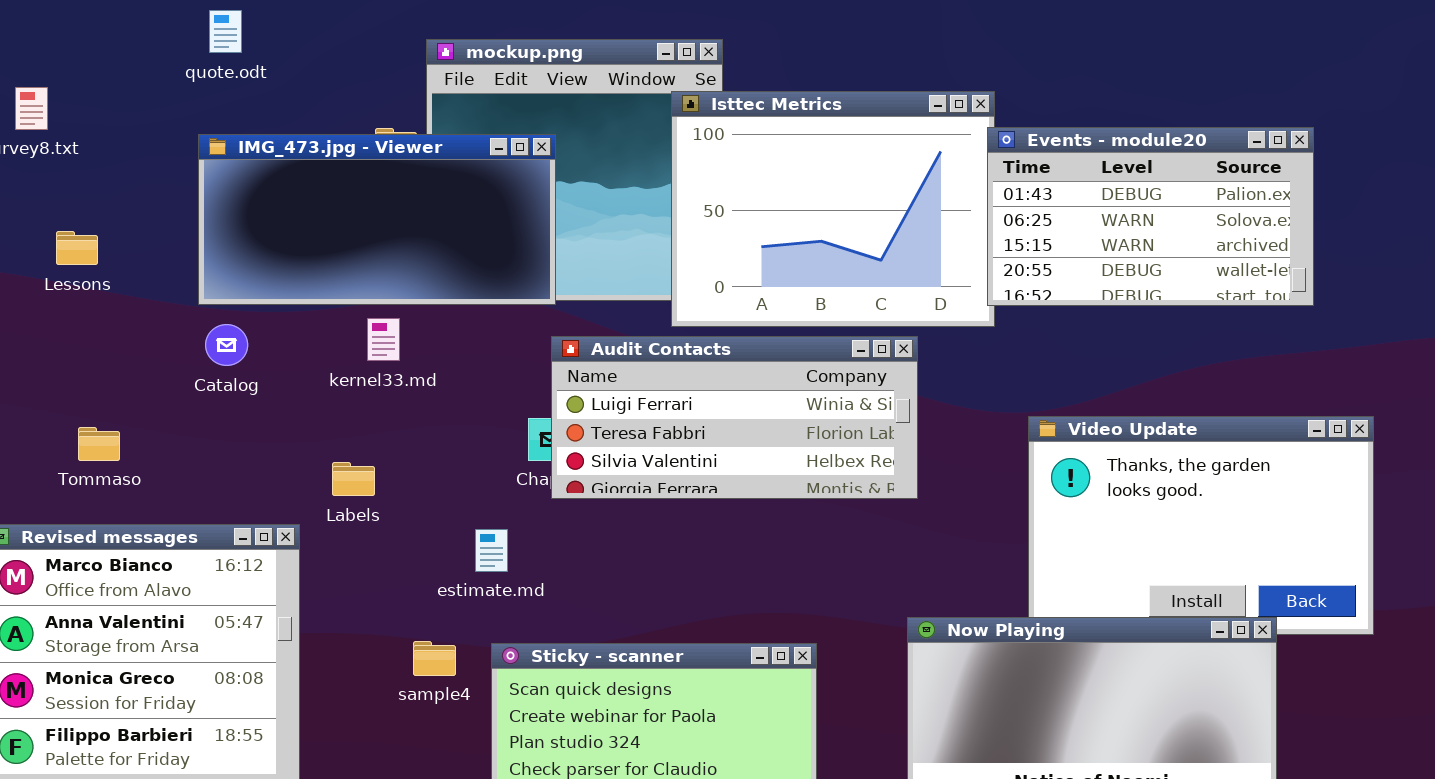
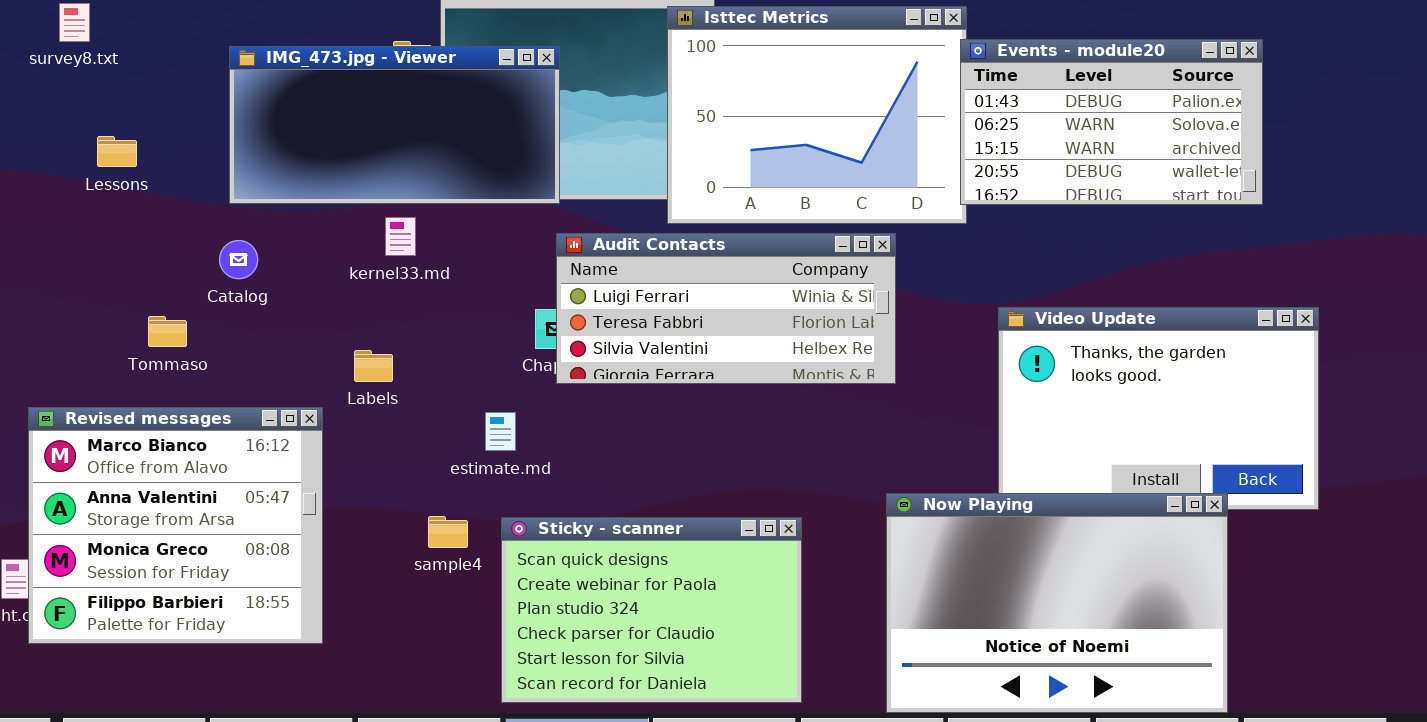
Catalog: [205,324,248,366] -> [219,240,258,279], moved
Tommaso: [78,427,120,461] -> [148,316,187,347], moved

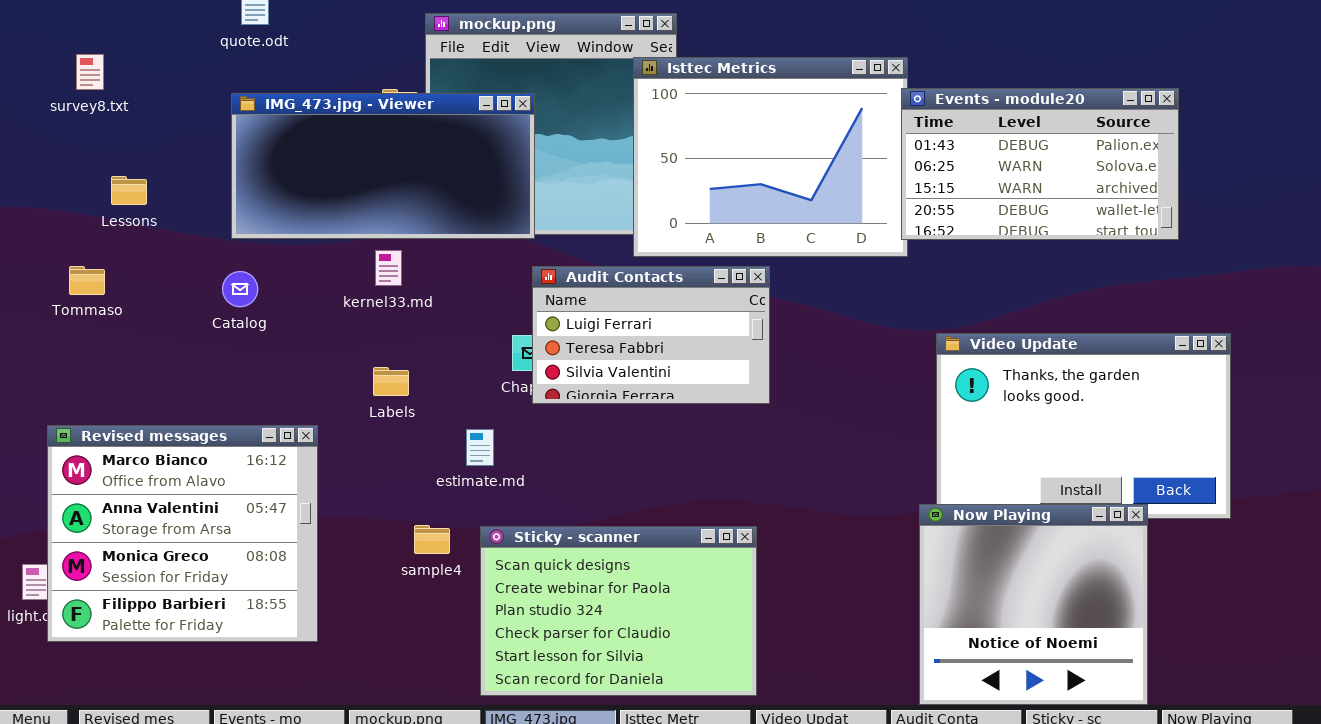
Audit Contacts: [556,233,896,384] -> [532,266,770,404], resized
Tommaso: [148,316,187,347] -> [69,266,105,295], moved
Labels: [354,350,393,382] -> [373,367,409,396], moved
Now Playing: [886,493,1228,713] -> [919,504,1148,705], resized

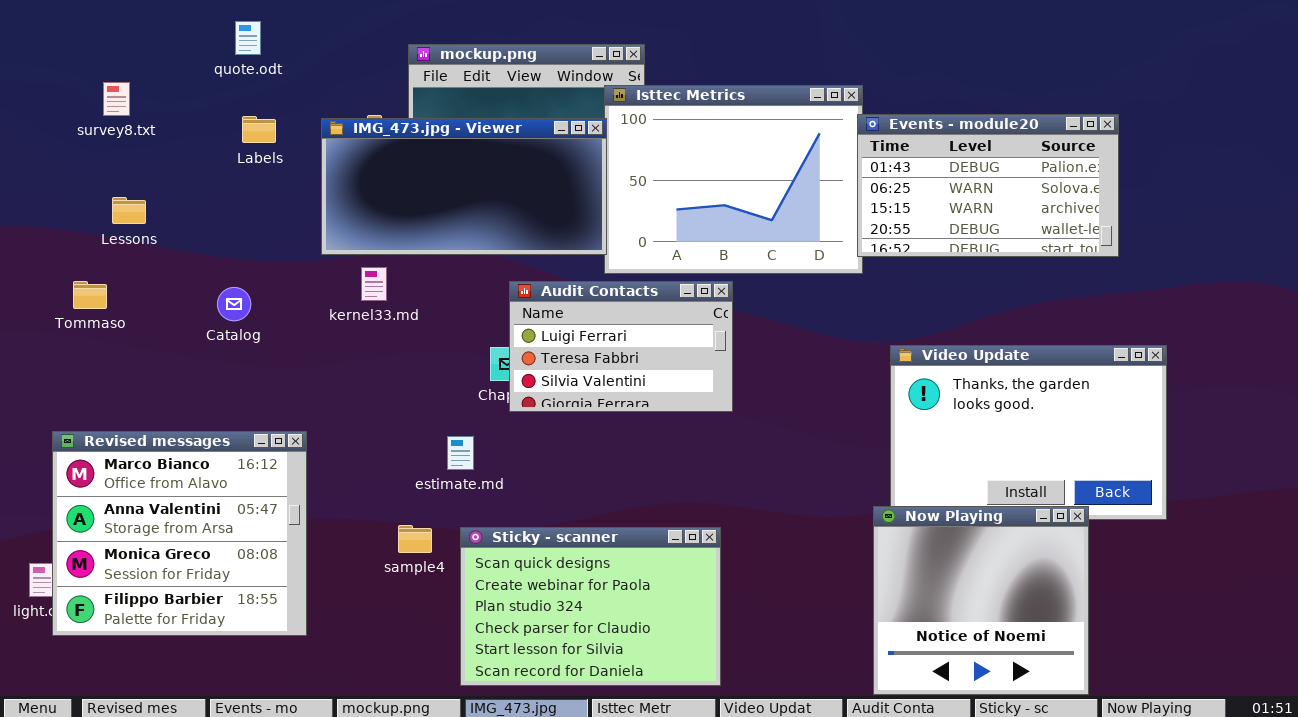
survey8.txt: [76,54,104,90] -> [103,82,130,116], moved
IMG_473.jpg - Viewer: [231,93,535,239] -> [321,118,607,255], moved
Labels: [373,367,409,396] -> [242,116,276,143], moved

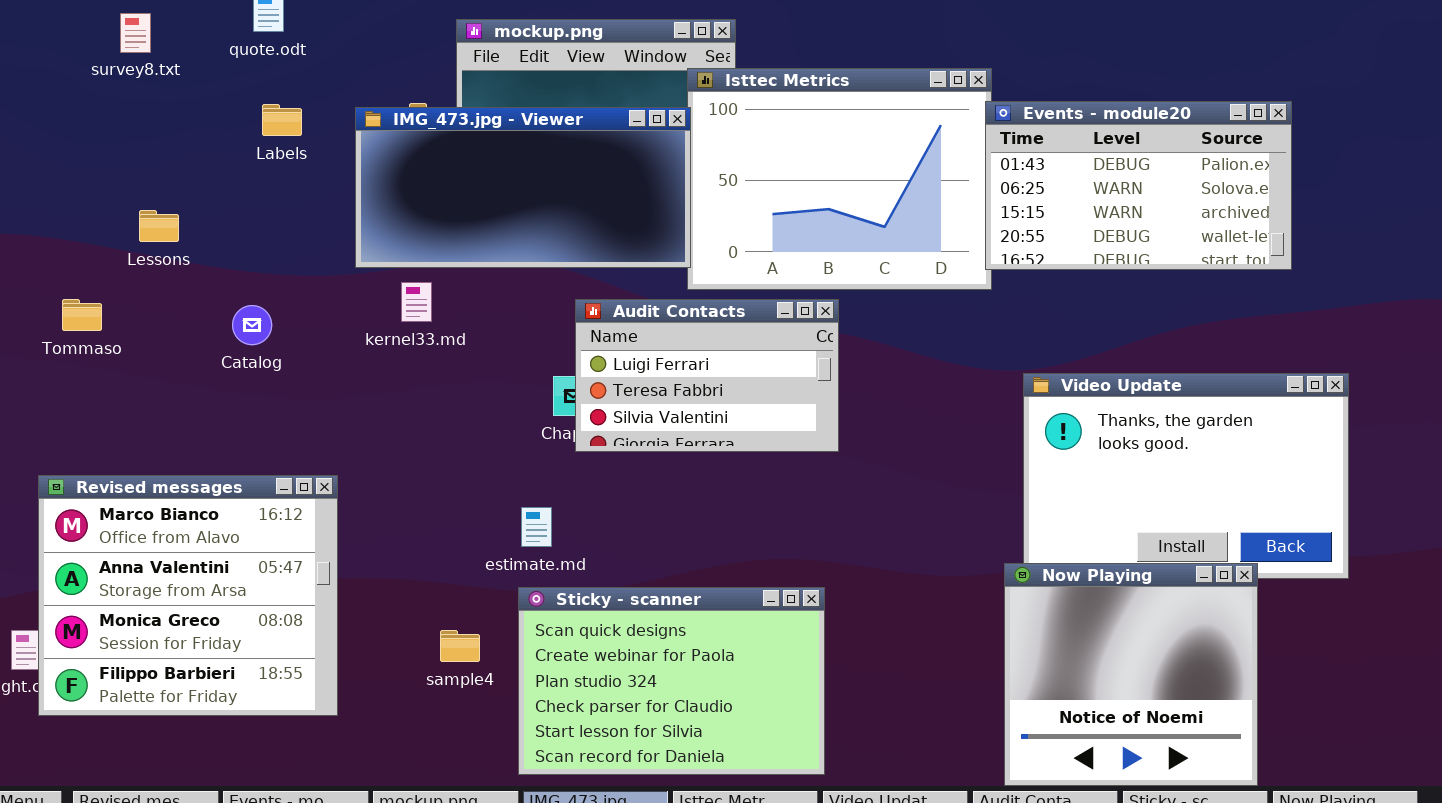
survey8.txt: [103,82,130,116] -> [120,13,151,53], moved
Lessons: [112,197,146,224] -> [139,210,179,242], moved
estimate.md: [447,436,474,470] -> [521,507,552,547], moved
sample4: [398,525,432,553] -> [440,630,480,662], moved

